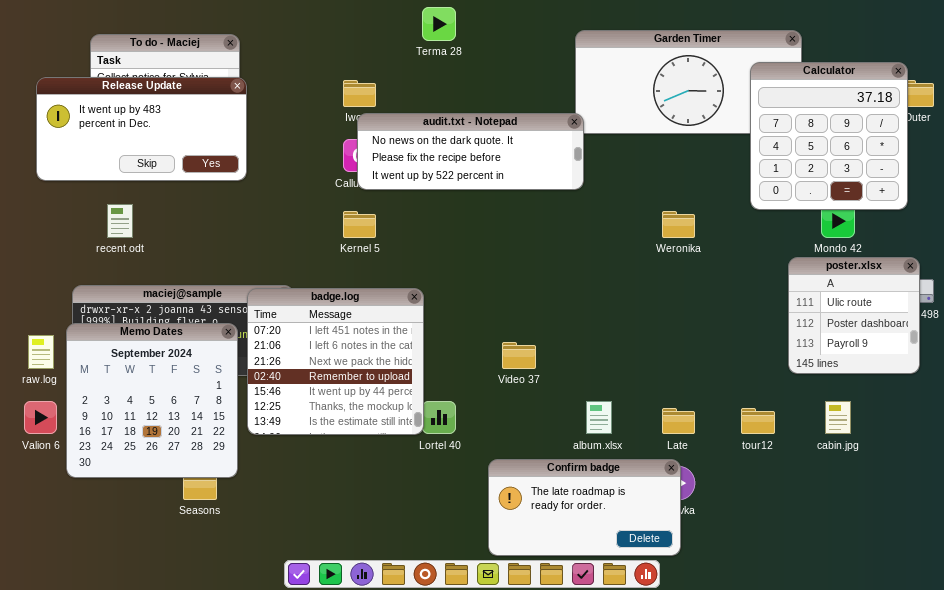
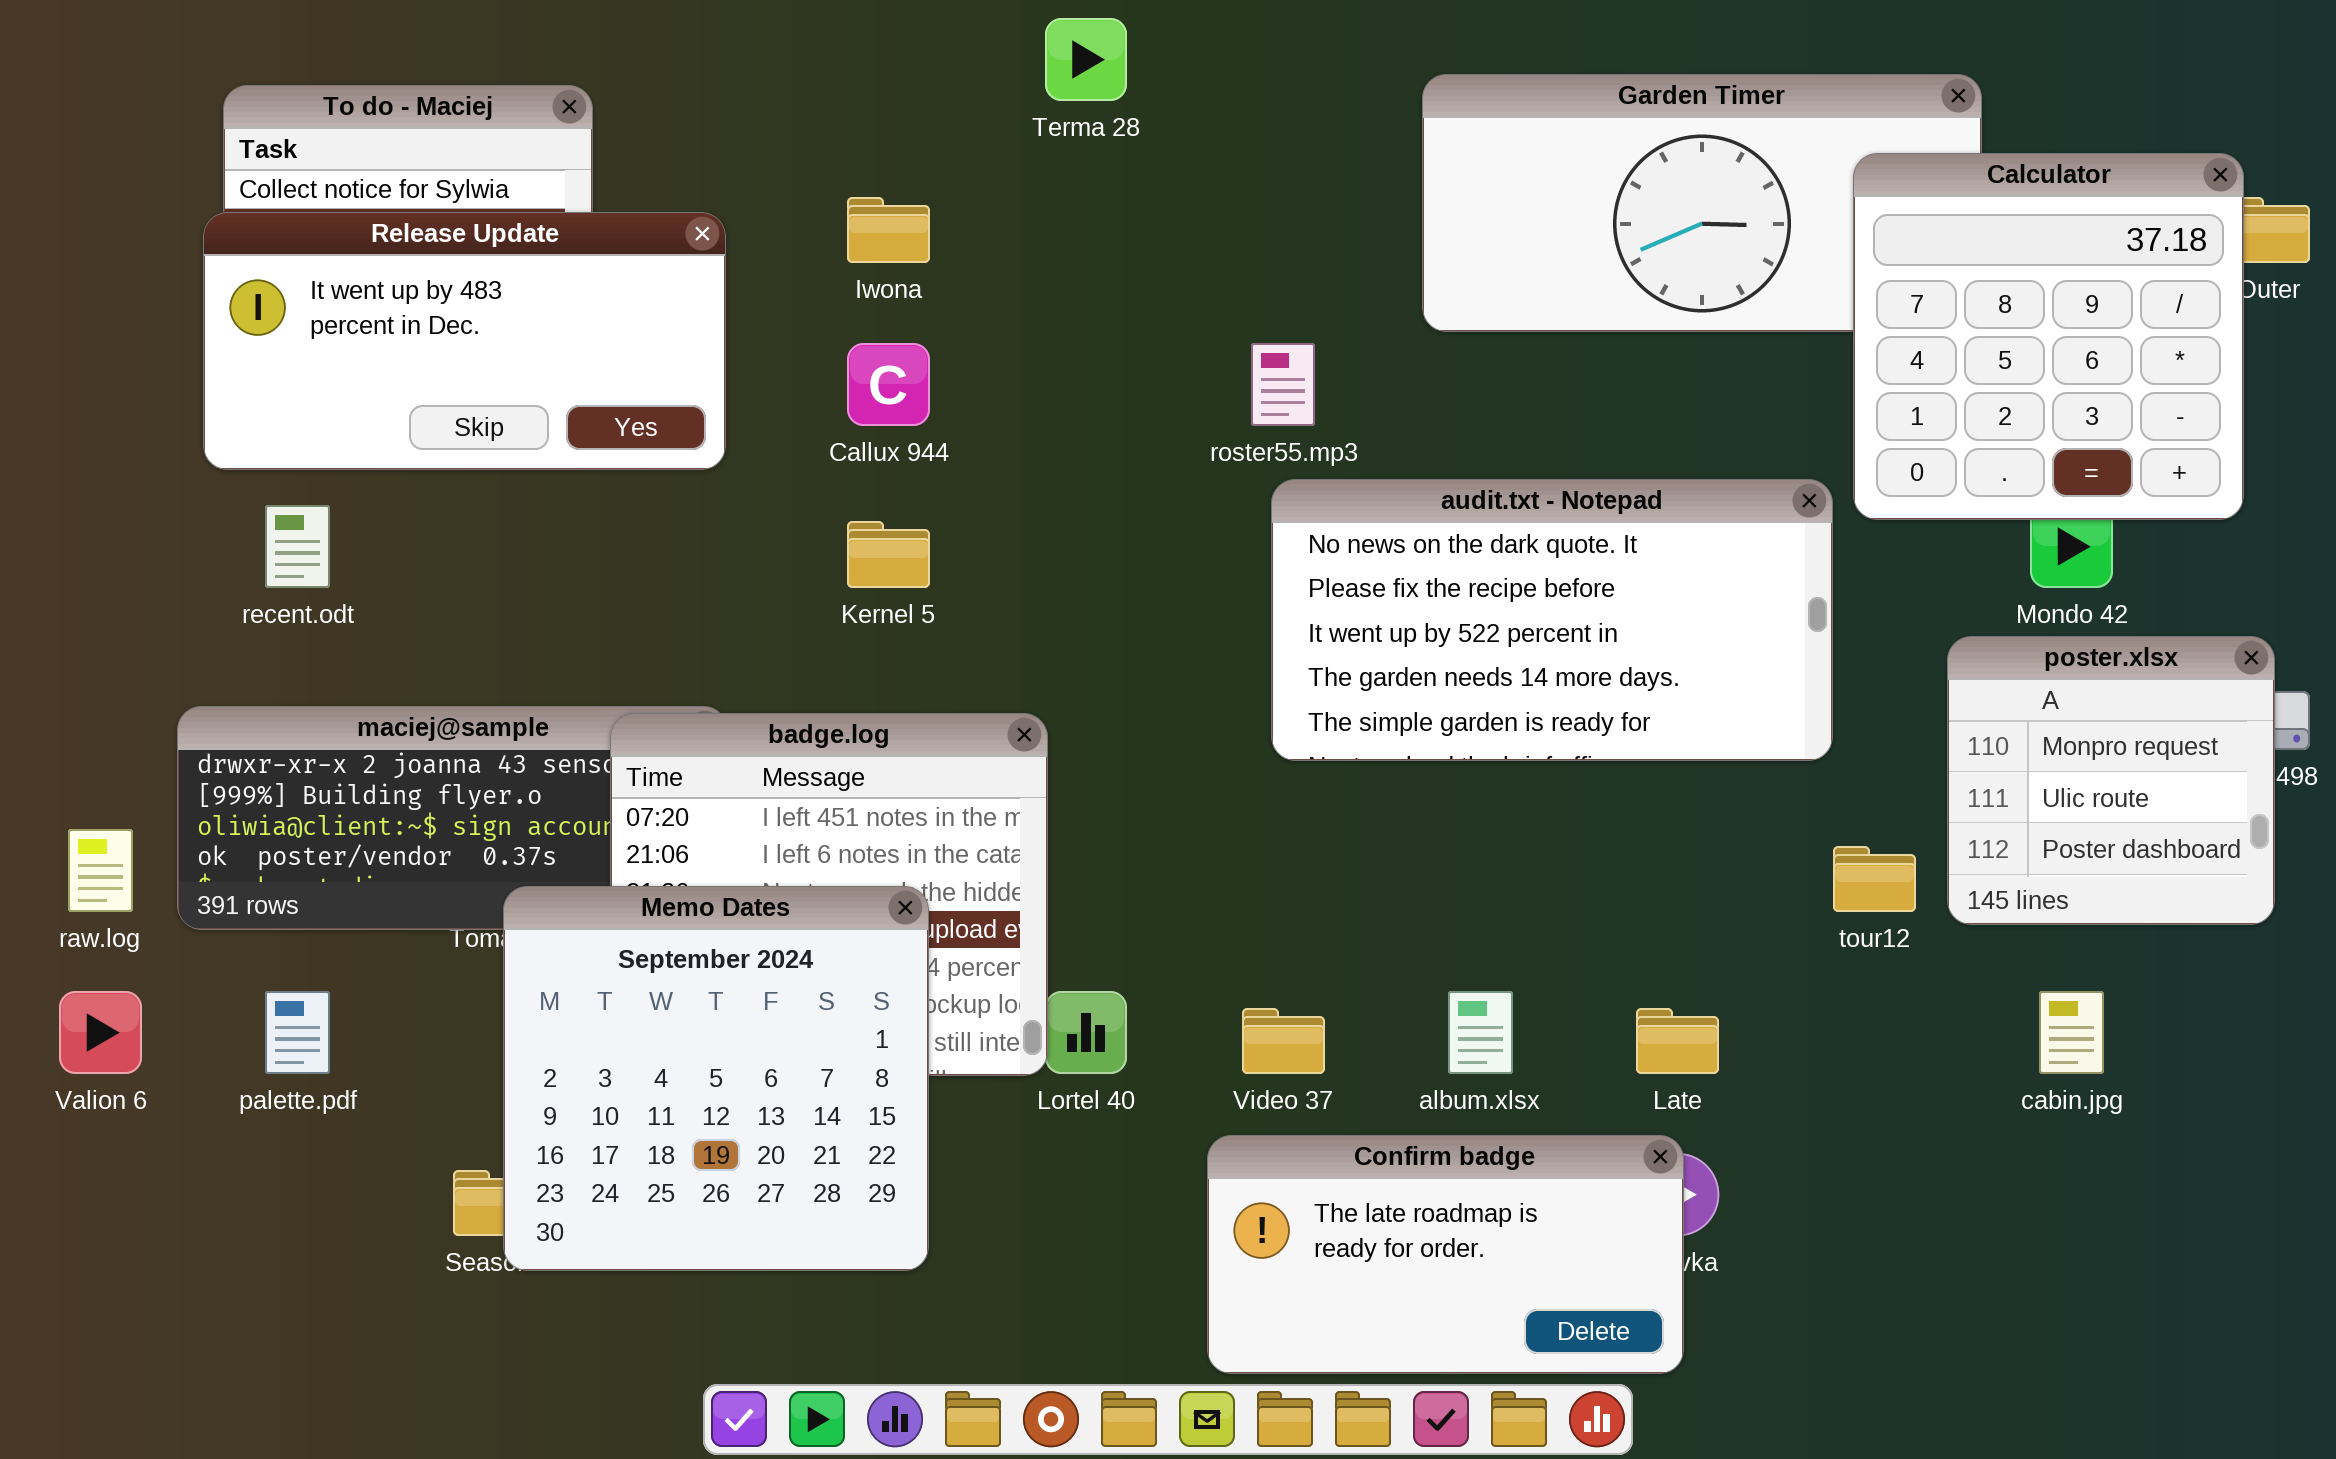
Release Update: [36,77,247,181] -> [203,212,726,470], moved
audit.txt - Notepad: [357,113,584,190] -> [1271,479,1833,761], moved, resized
poster.xlsx: [788,257,920,374] -> [1947,636,2275,925], scrolled up 1 row
Memo Dates: [66,323,238,478] -> [503,886,929,1271], moved
Video 37: [502,342,536,369] -> [1242,1008,1325,1074], moved
tour12: [741,408,775,434] -> [1833,846,1916,912], moved

